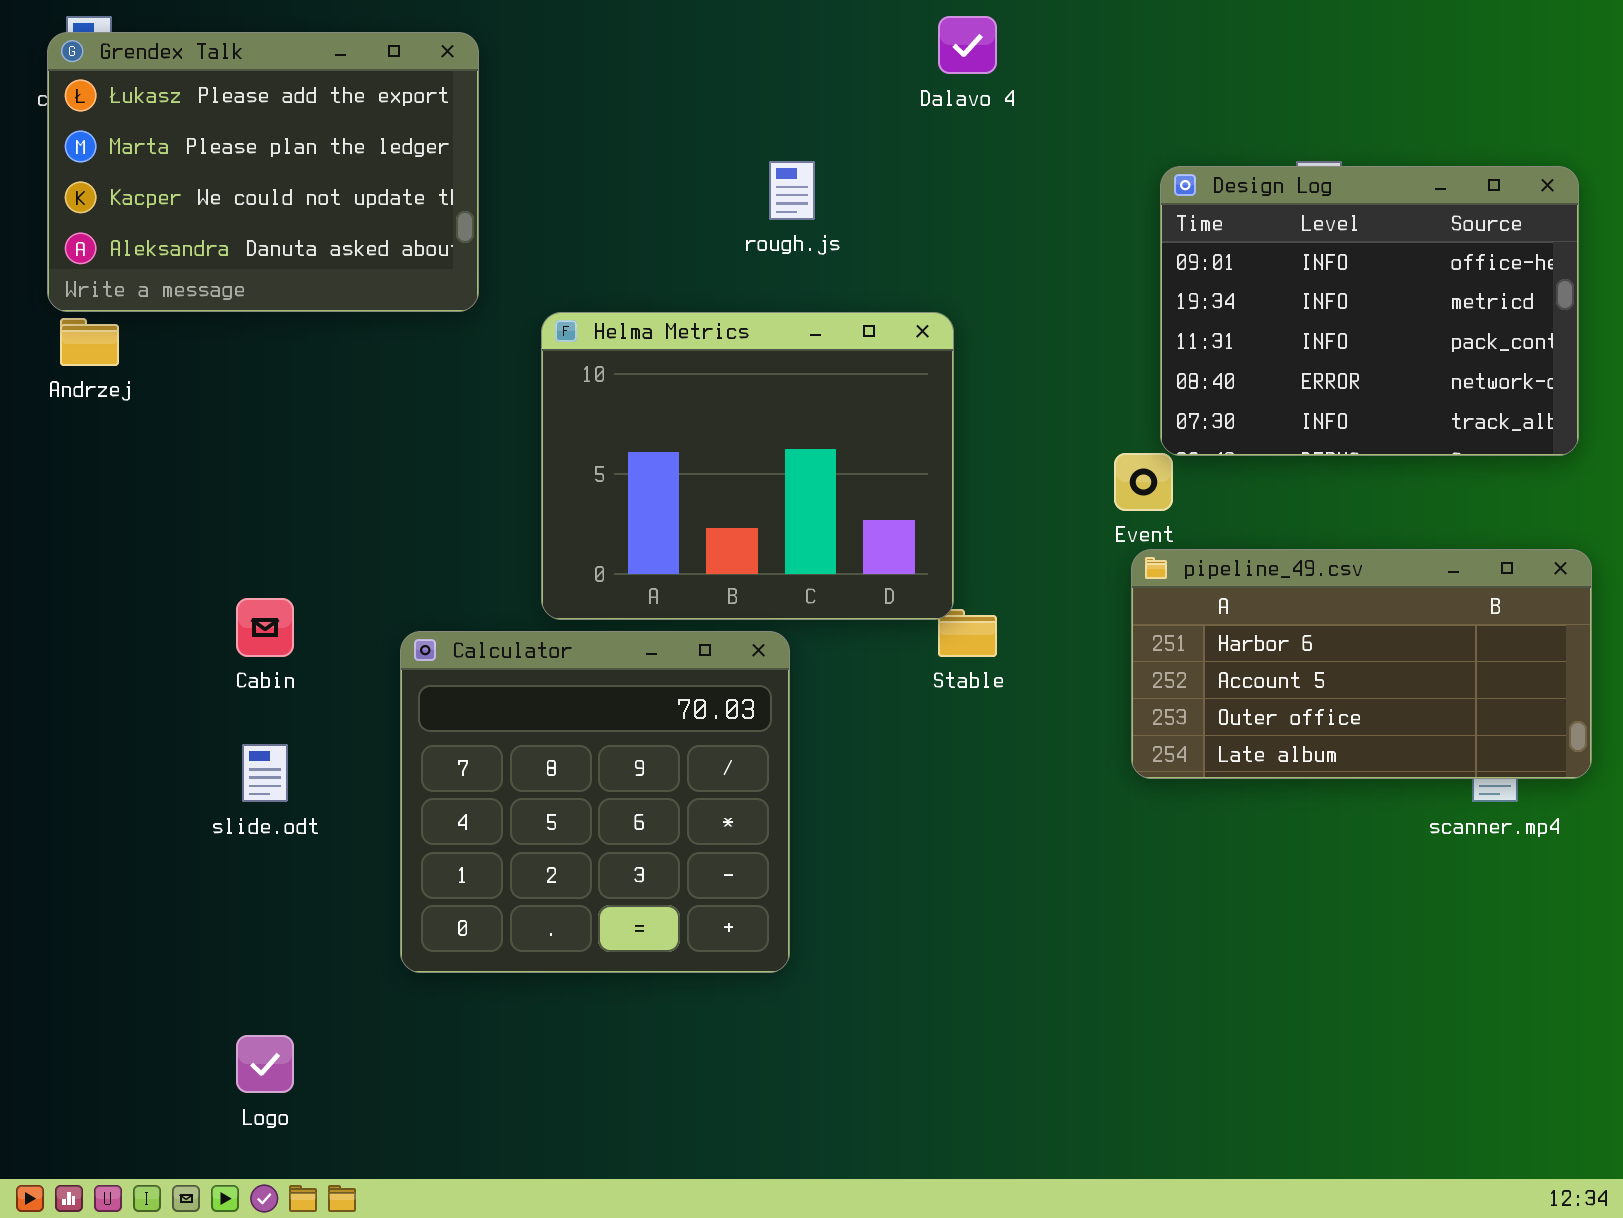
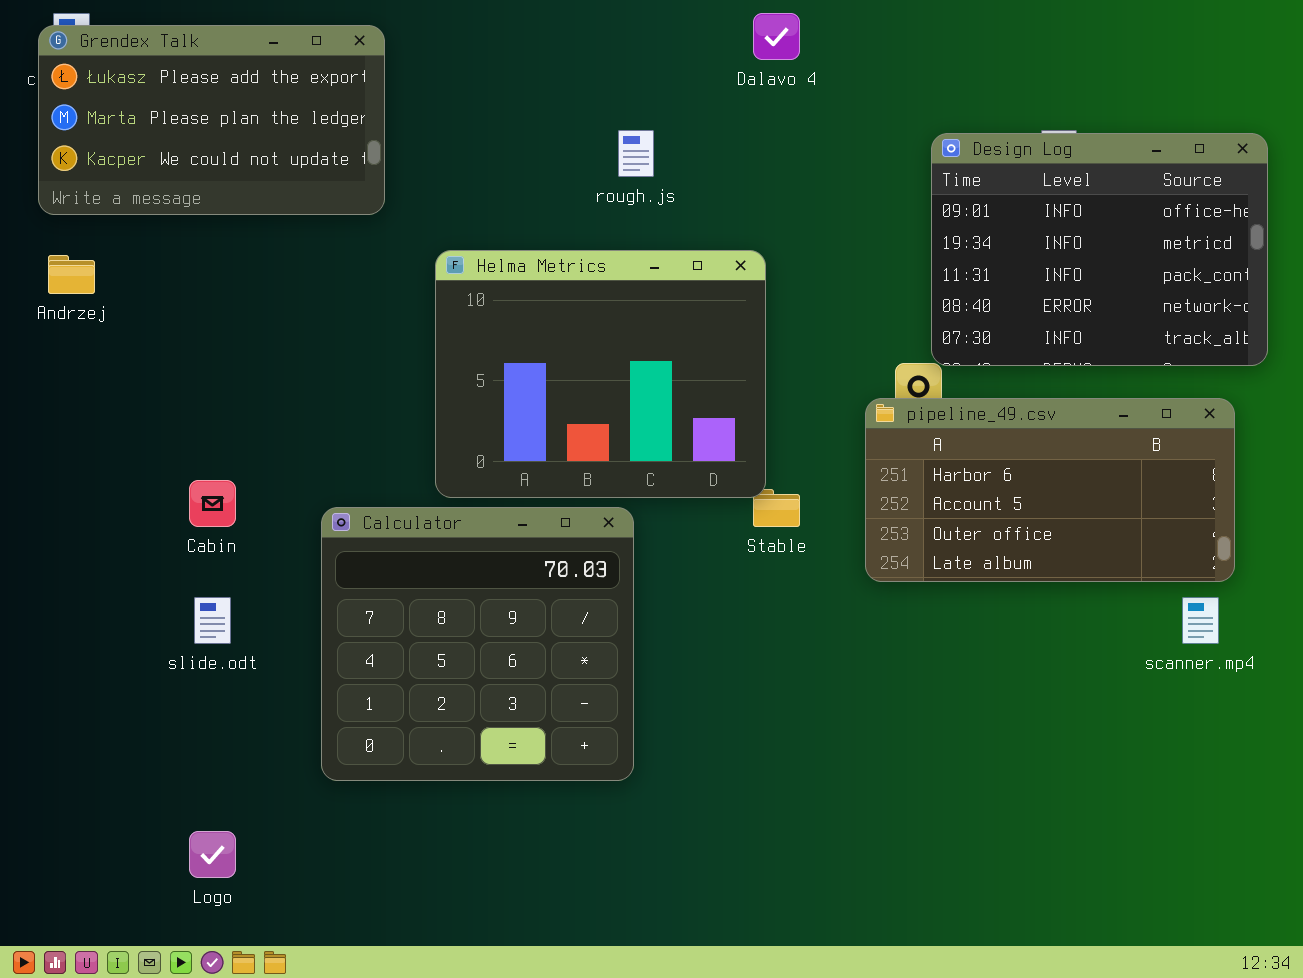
Grendex Talk: [47,32,479,312] -> [38,25,385,215], resized
pipeline_49.csv: [1131,549,1592,779] -> [865,398,1235,582], moved

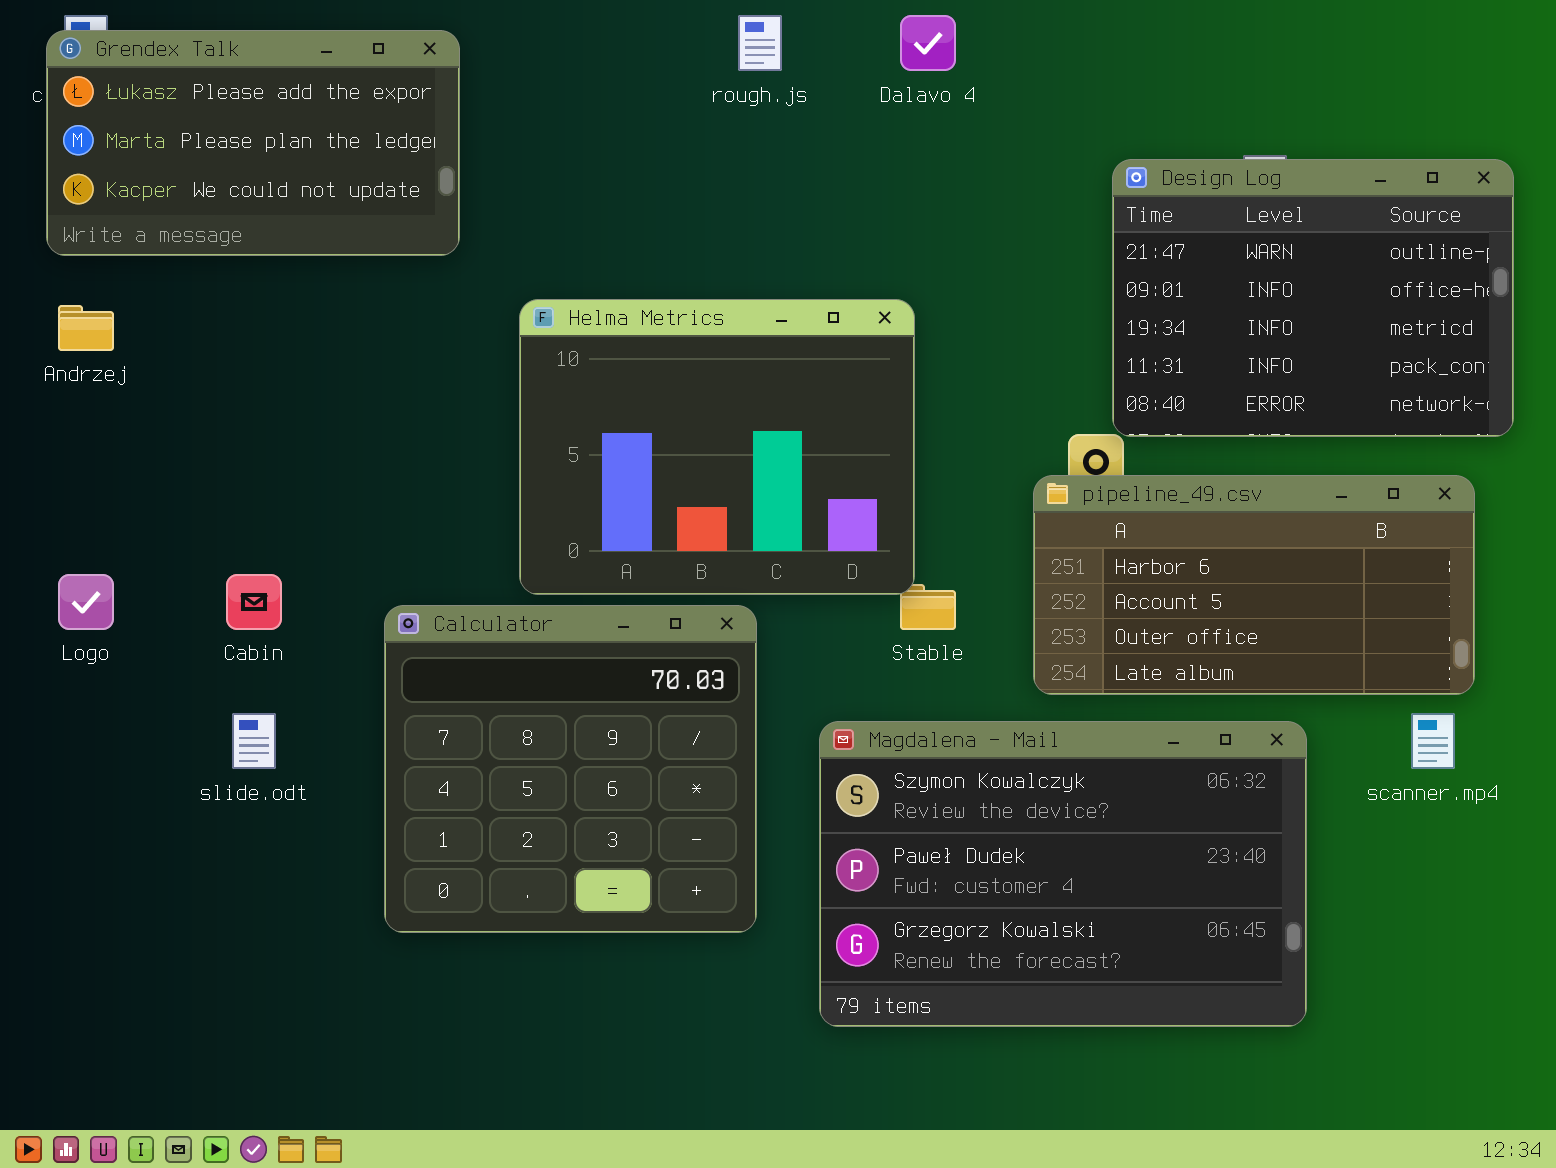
rough.js: [618,130,654,177] -> [738,15,782,71], moved
Design Log: [931,133,1268,366] -> [1112,159,1514,437], scrolled up 1 row
Magdalena - Mail: none -> [819,721,1307,1027], opened
Logo: [189,831,236,878] -> [58,574,114,630], moved

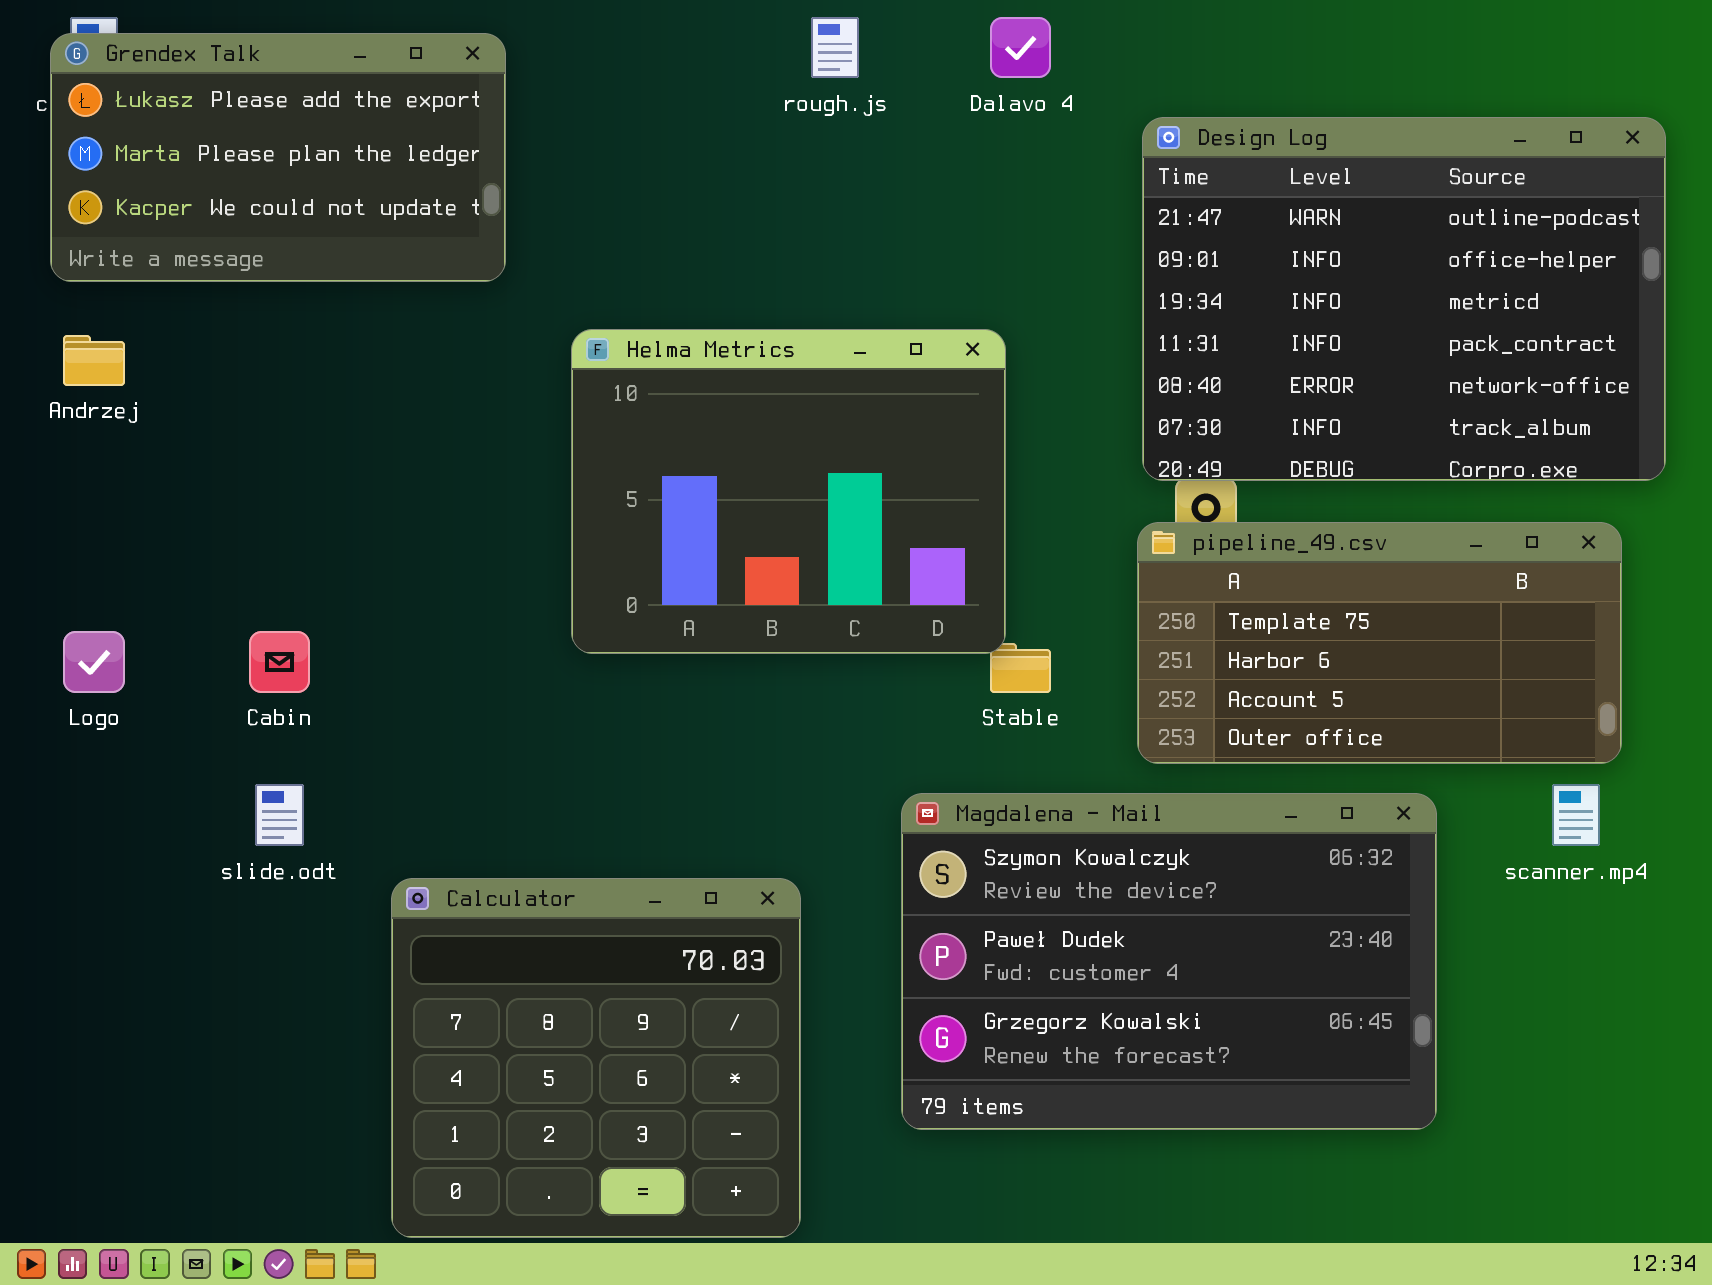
Design Log: [1112,159,1514,437] -> [1142,117,1666,481], resized
pipeline_49.csv: [1033,475,1475,695] -> [1137,522,1622,764], scrolled up 1 row
Calculator: [384,605,757,933] -> [391,878,801,1238], moved

